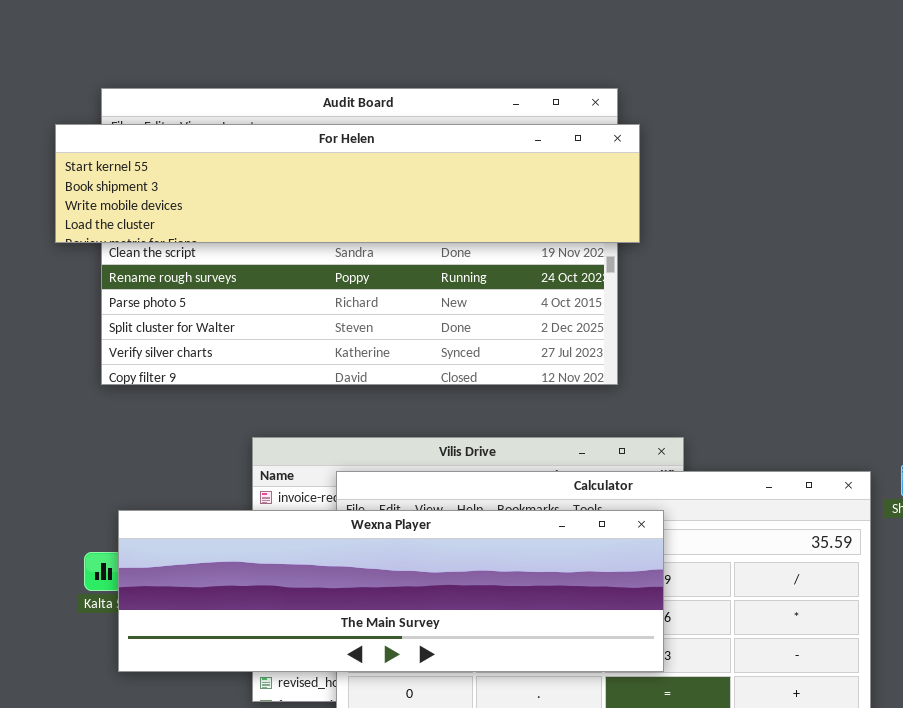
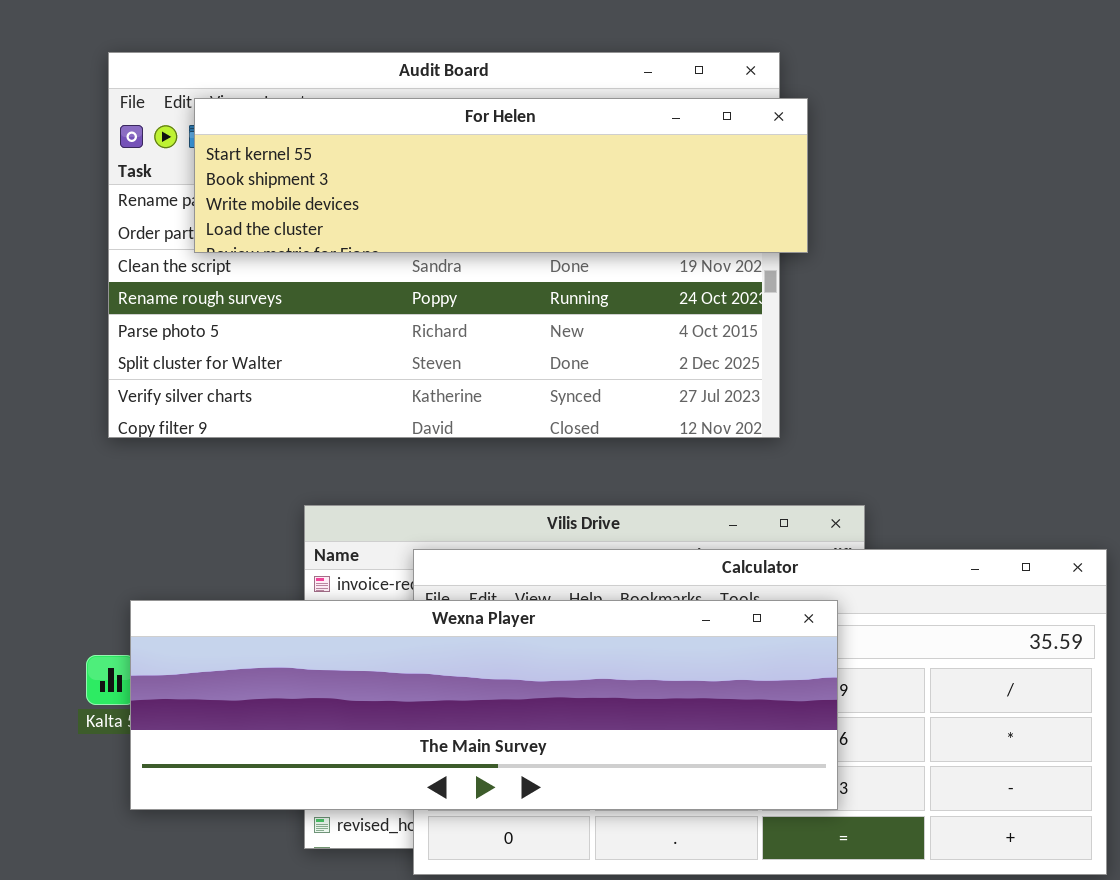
For Helen: [55,124,640,243] -> [194,98,808,253], resized

